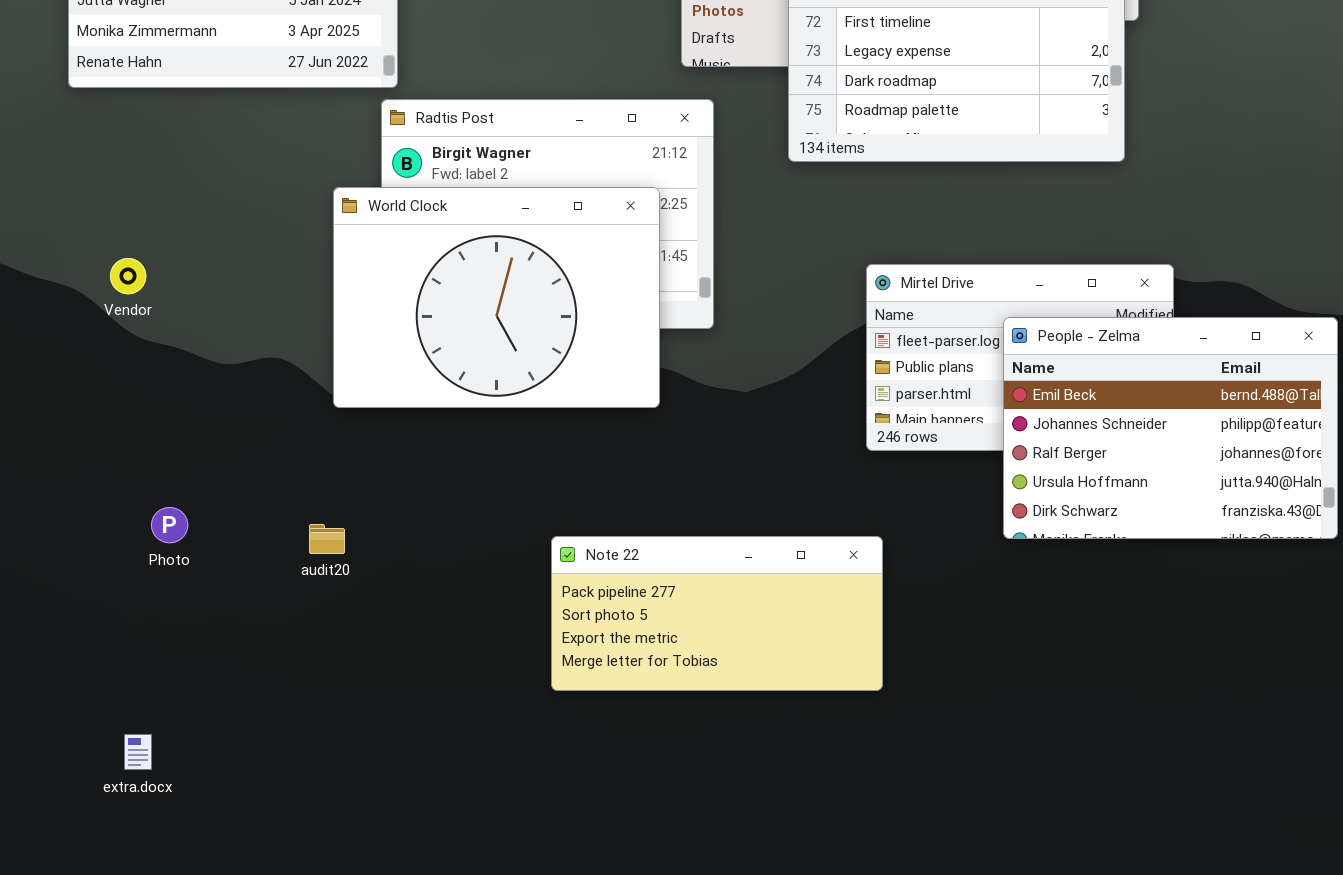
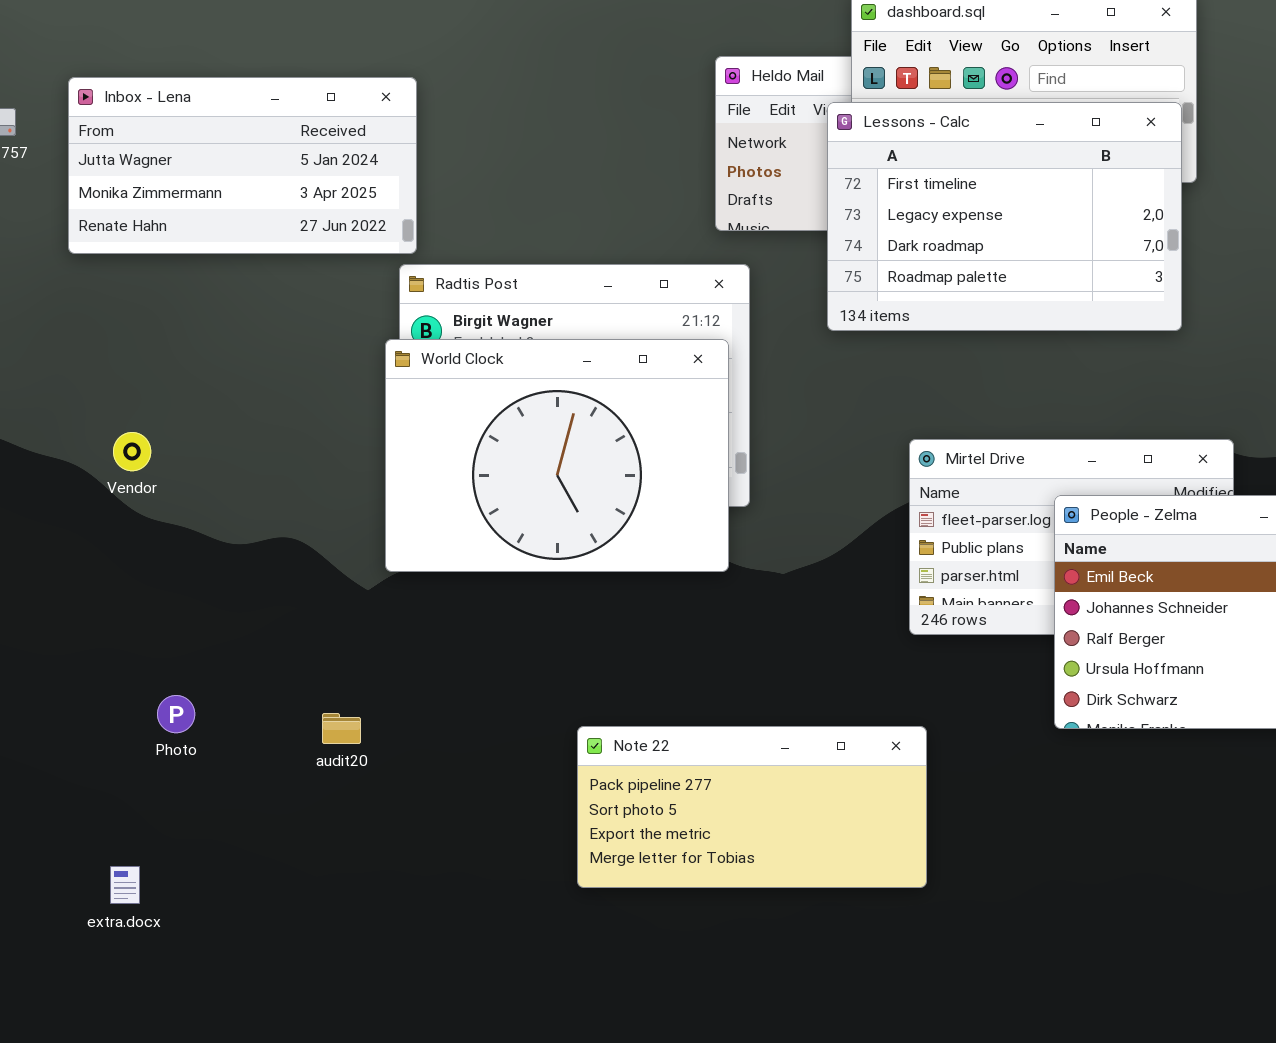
World Clock: [333,187,660,408] -> [385,339,729,572], moved
extra.docx: [124,734,152,770] -> [110,866,140,904], moved

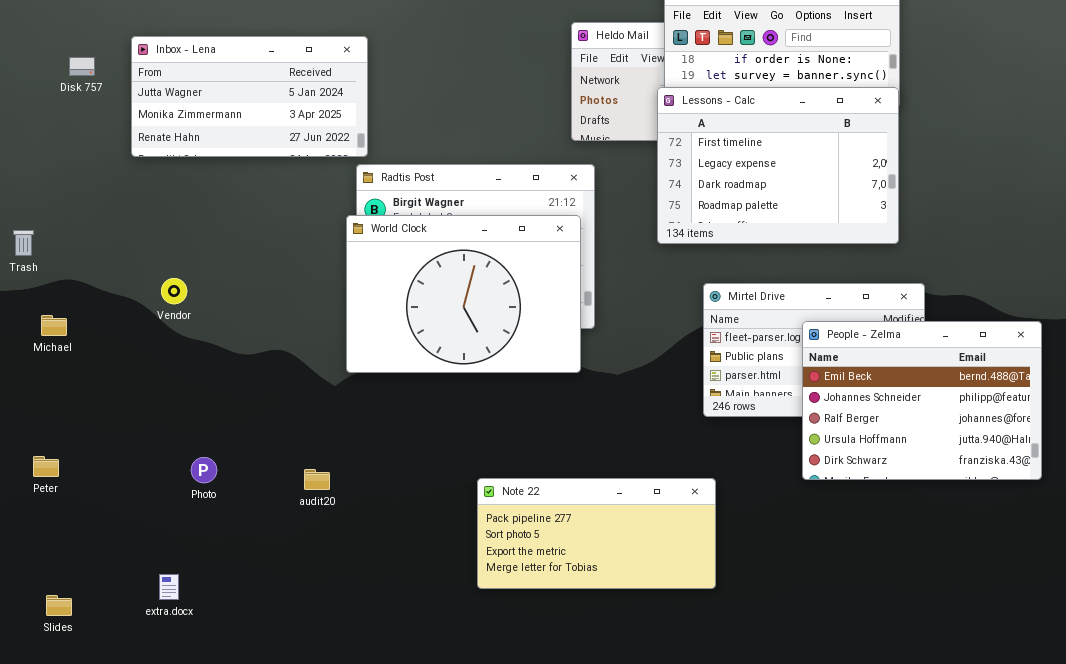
Lessons - Calc: [827,102,1182,331] -> [657,87,899,244], moved

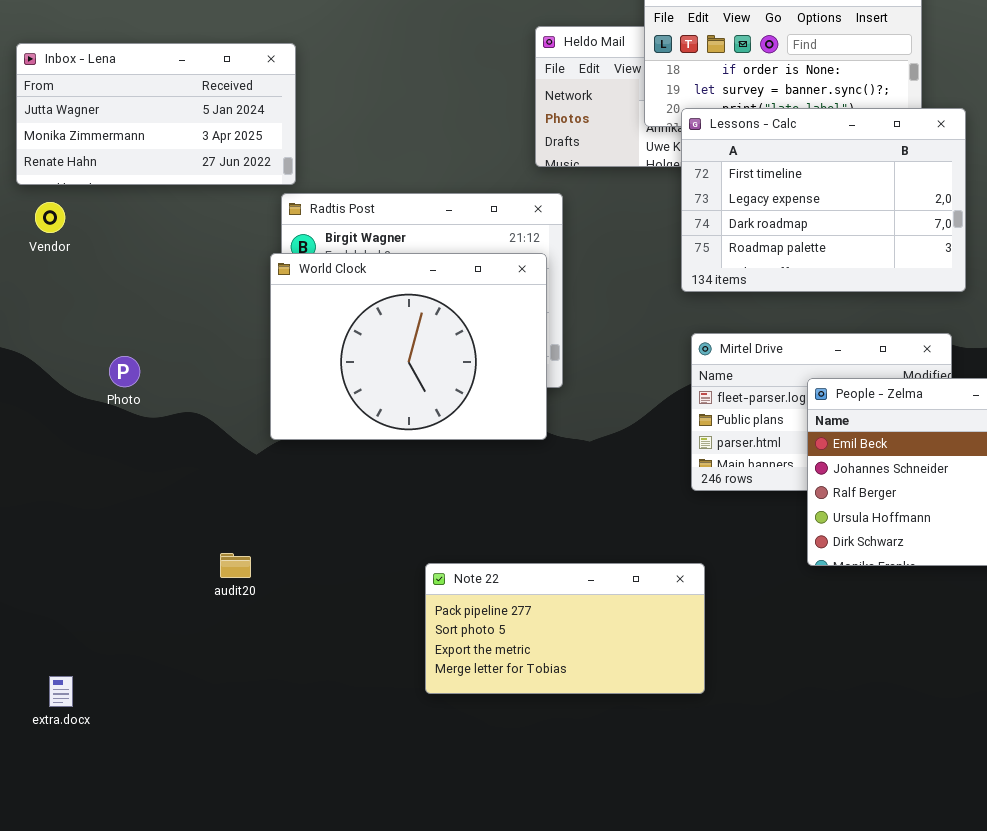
Lessons - Calc: [657,87,899,244] -> [681,108,966,292], moved
Vendor: [161,278,187,304] -> [35,202,65,233], moved
Photo: [191,457,217,483] -> [109,356,140,387], moved

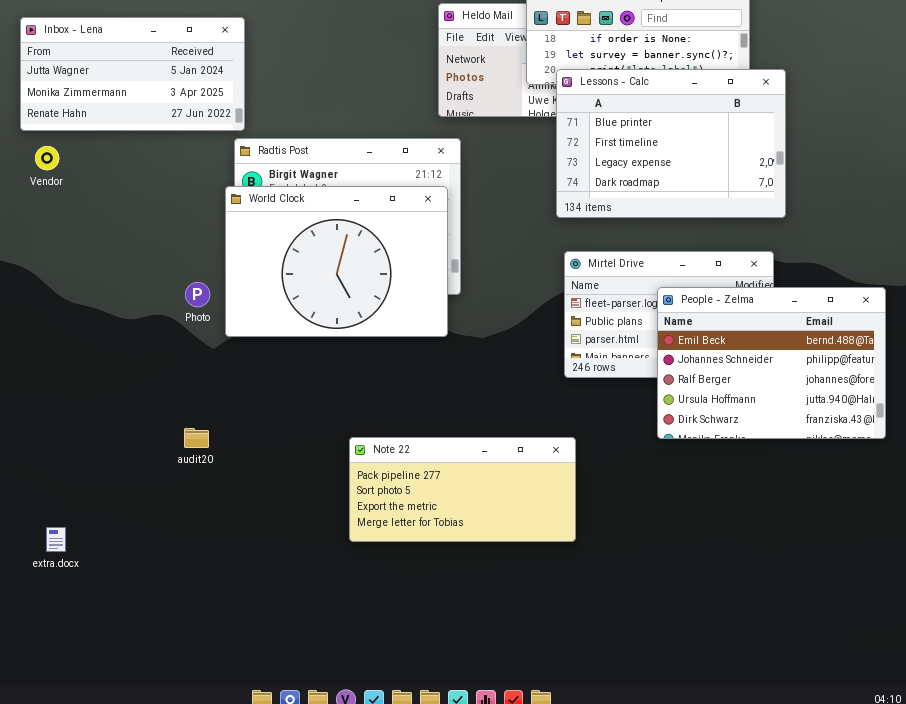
Lessons - Calc: [681,108,966,292] -> [556,69,786,218], scrolled up 1 row
Photo: [109,356,140,387] -> [185,282,210,307], moved

